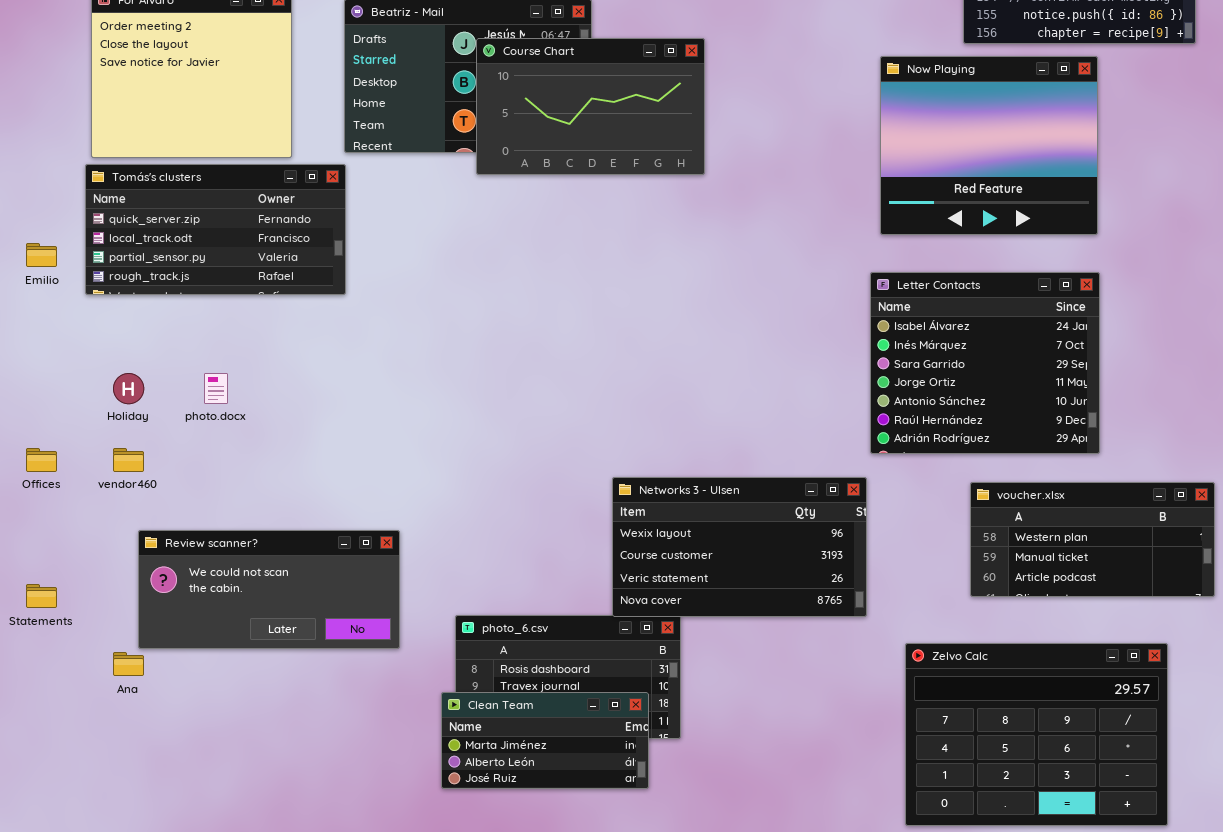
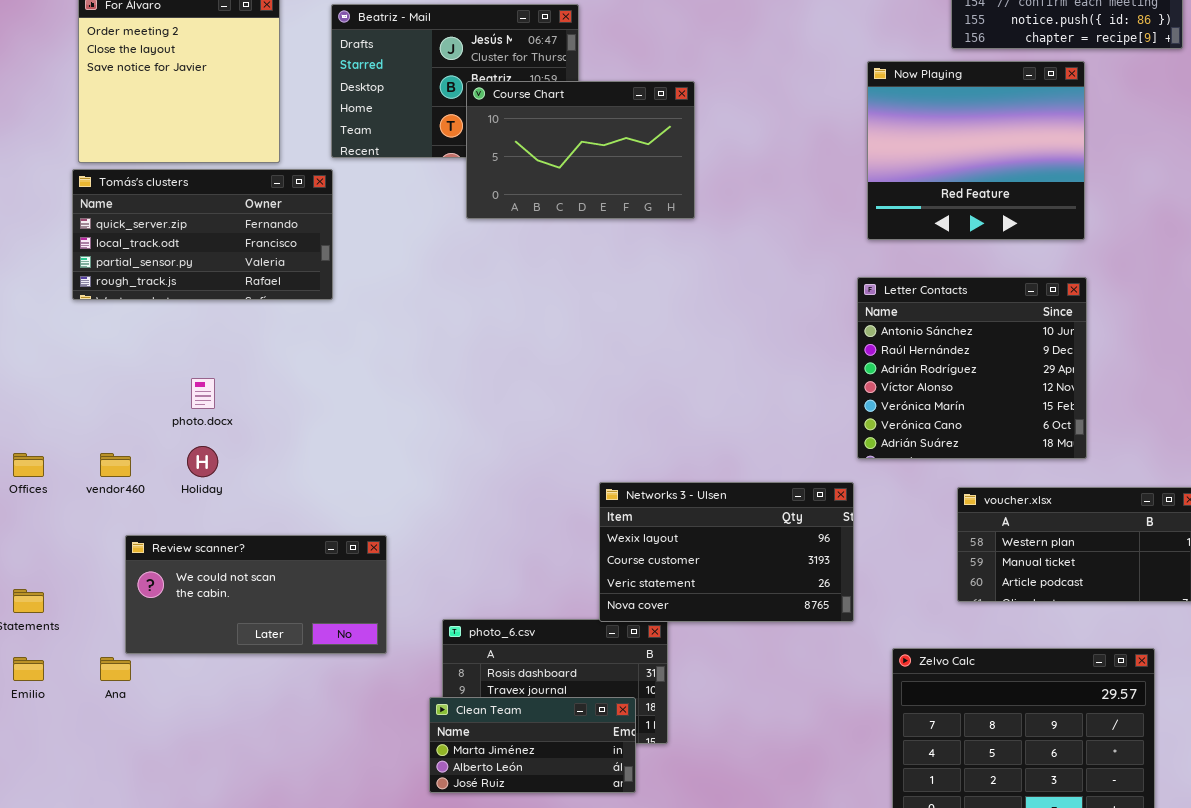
Course Chart: [476,38,705,175] -> [466,81,695,219], moved
Emilio: [26,243,57,267] -> [13,657,44,681], moved
Letter Contacts: [870,272,1100,454] -> [857,277,1087,459], scrolled down 4 rows
Holiday: [113,373,144,404] -> [187,446,218,477], moved

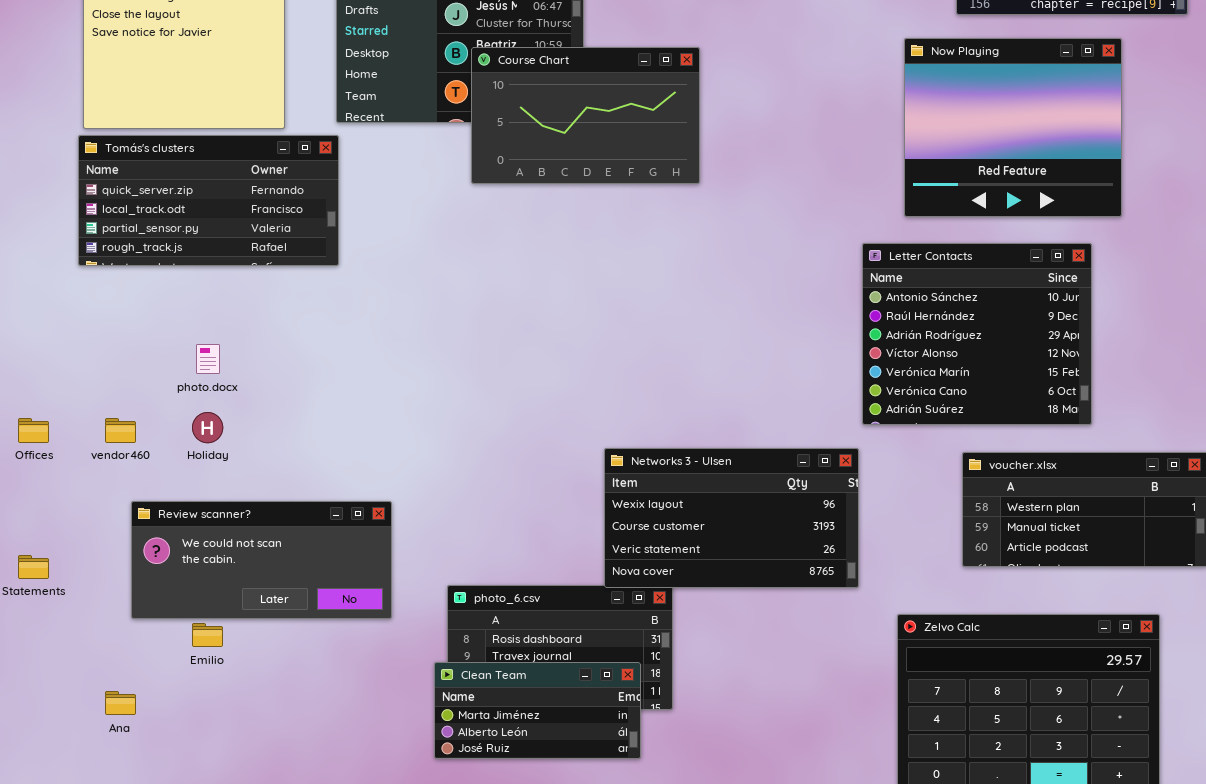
Now Playing: [867,61,1085,240] -> [904,38,1122,217], moved
Emilio: [13,657,44,681] -> [192,623,223,647], moved
Ana: [100,657,131,681] -> [105,691,136,715], moved

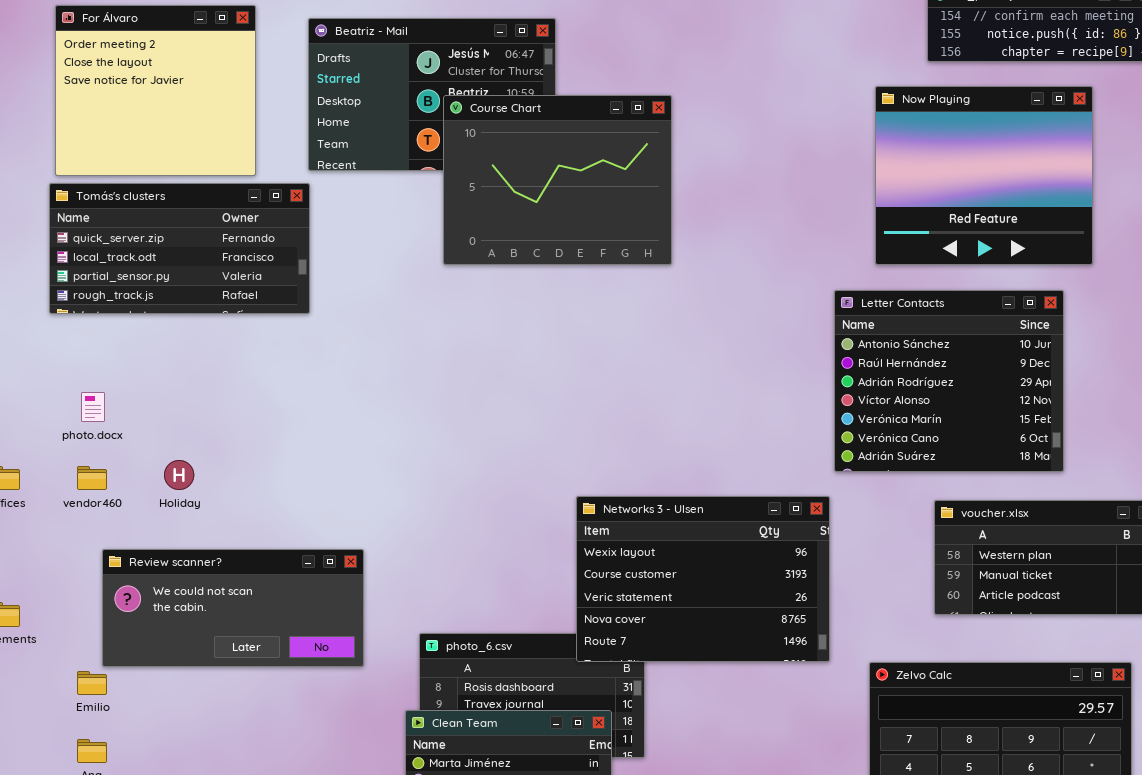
Course Chart: [471,47,700,184] -> [443,95,672,265], resized
photo.docx: [196,344,220,374] -> [81,392,105,422], moved
Networks 3 - Ulsen: [604,448,859,588] -> [576,496,830,662], resized
Emilio: [192,623,223,647] -> [77,671,107,695], moved

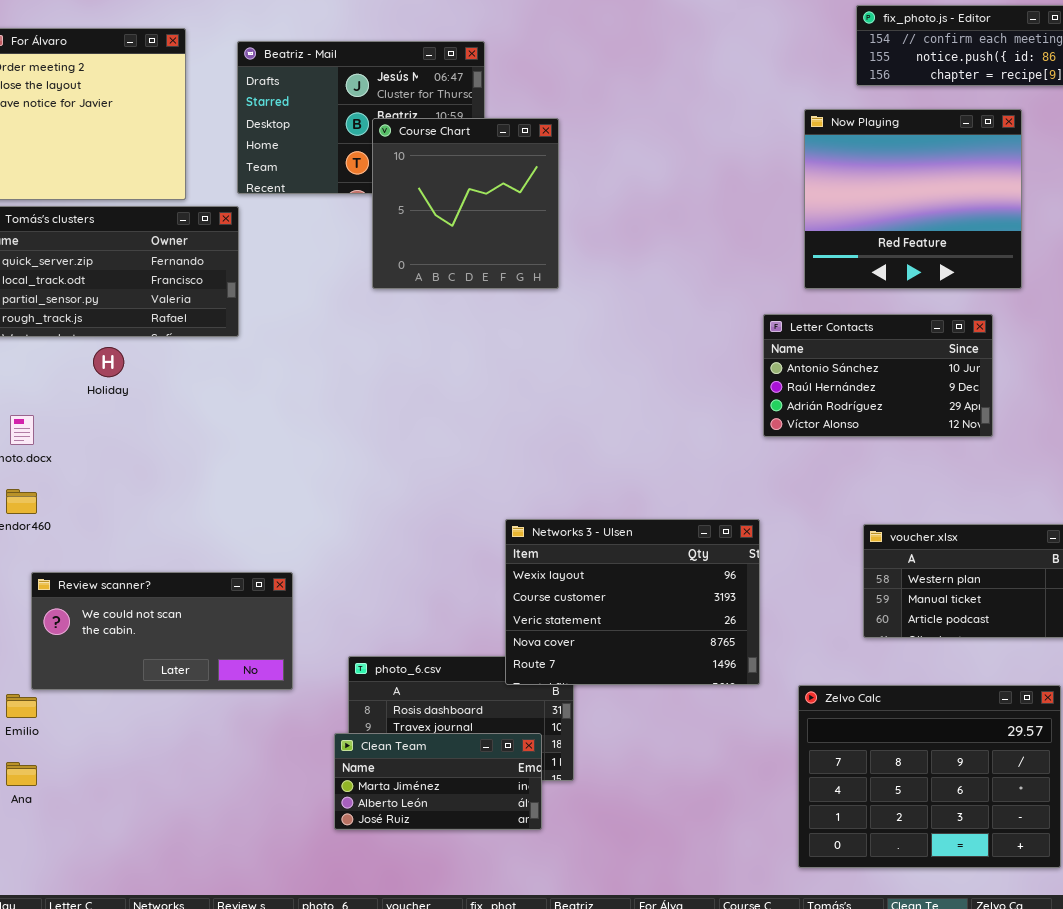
Course Chart: [443,95,672,265] -> [372,118,559,289], resized
Letter Contacts: [834,290,1064,472] -> [763,314,993,437], resized
Holiday: [164,460,194,490] -> [93,347,124,377], moved

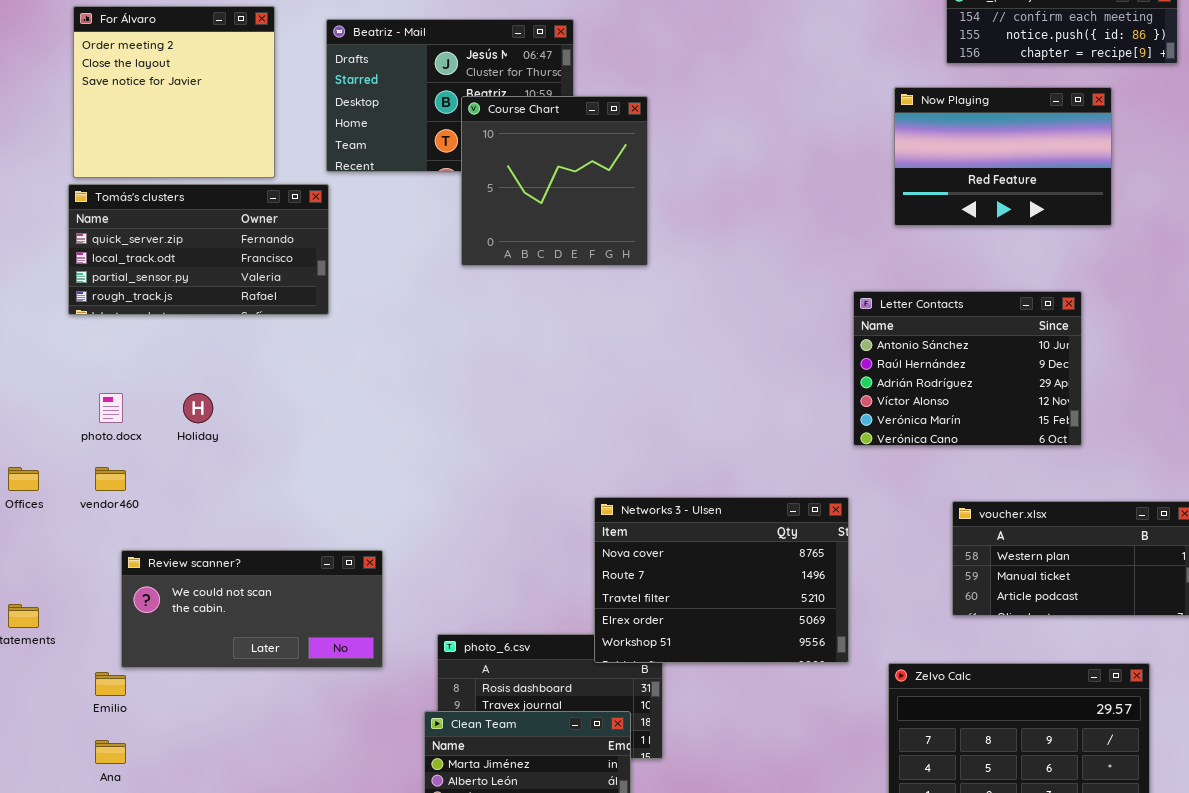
Now Playing: [804,109,1022,289] -> [894,87,1112,226], resized
Letter Contacts: [763,314,993,437] -> [853,291,1082,446], resized
Holiday: [93,347,124,377] -> [183,393,213,423], moved
Networks 3 - Ulsen: [505,519,760,685] -> [594,497,849,663], scrolled down 3 rows

